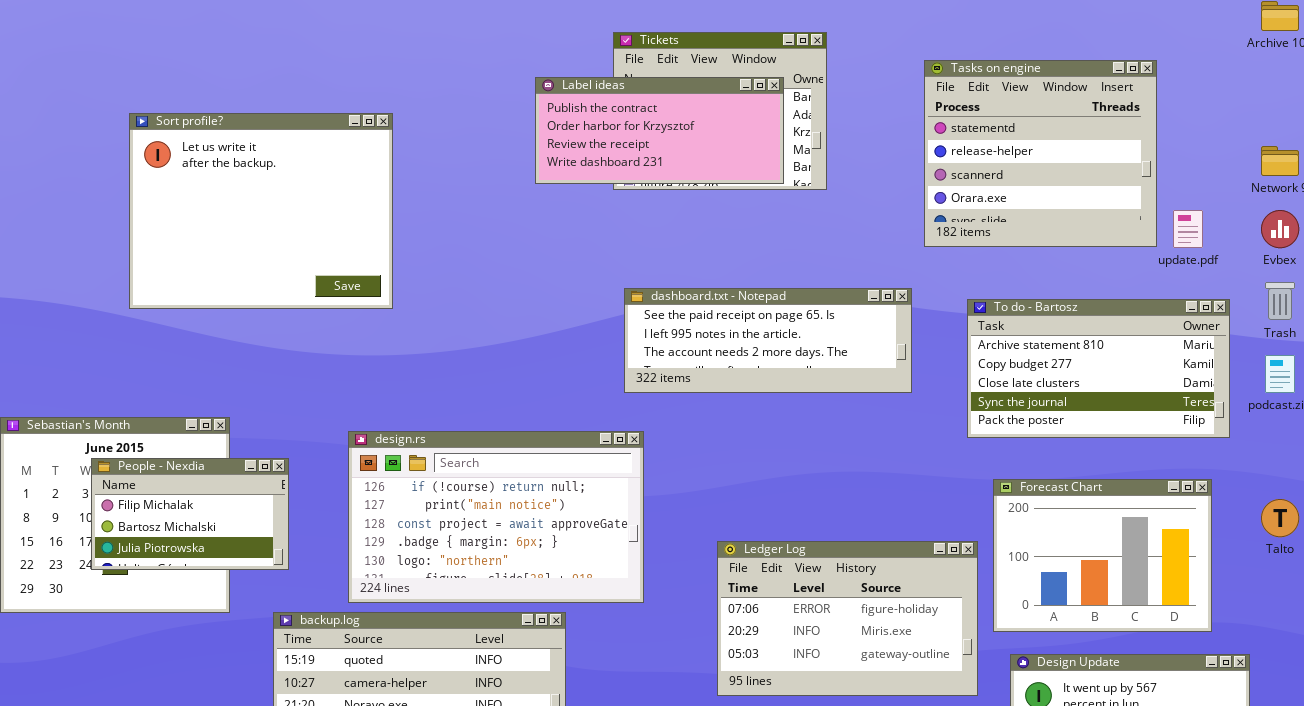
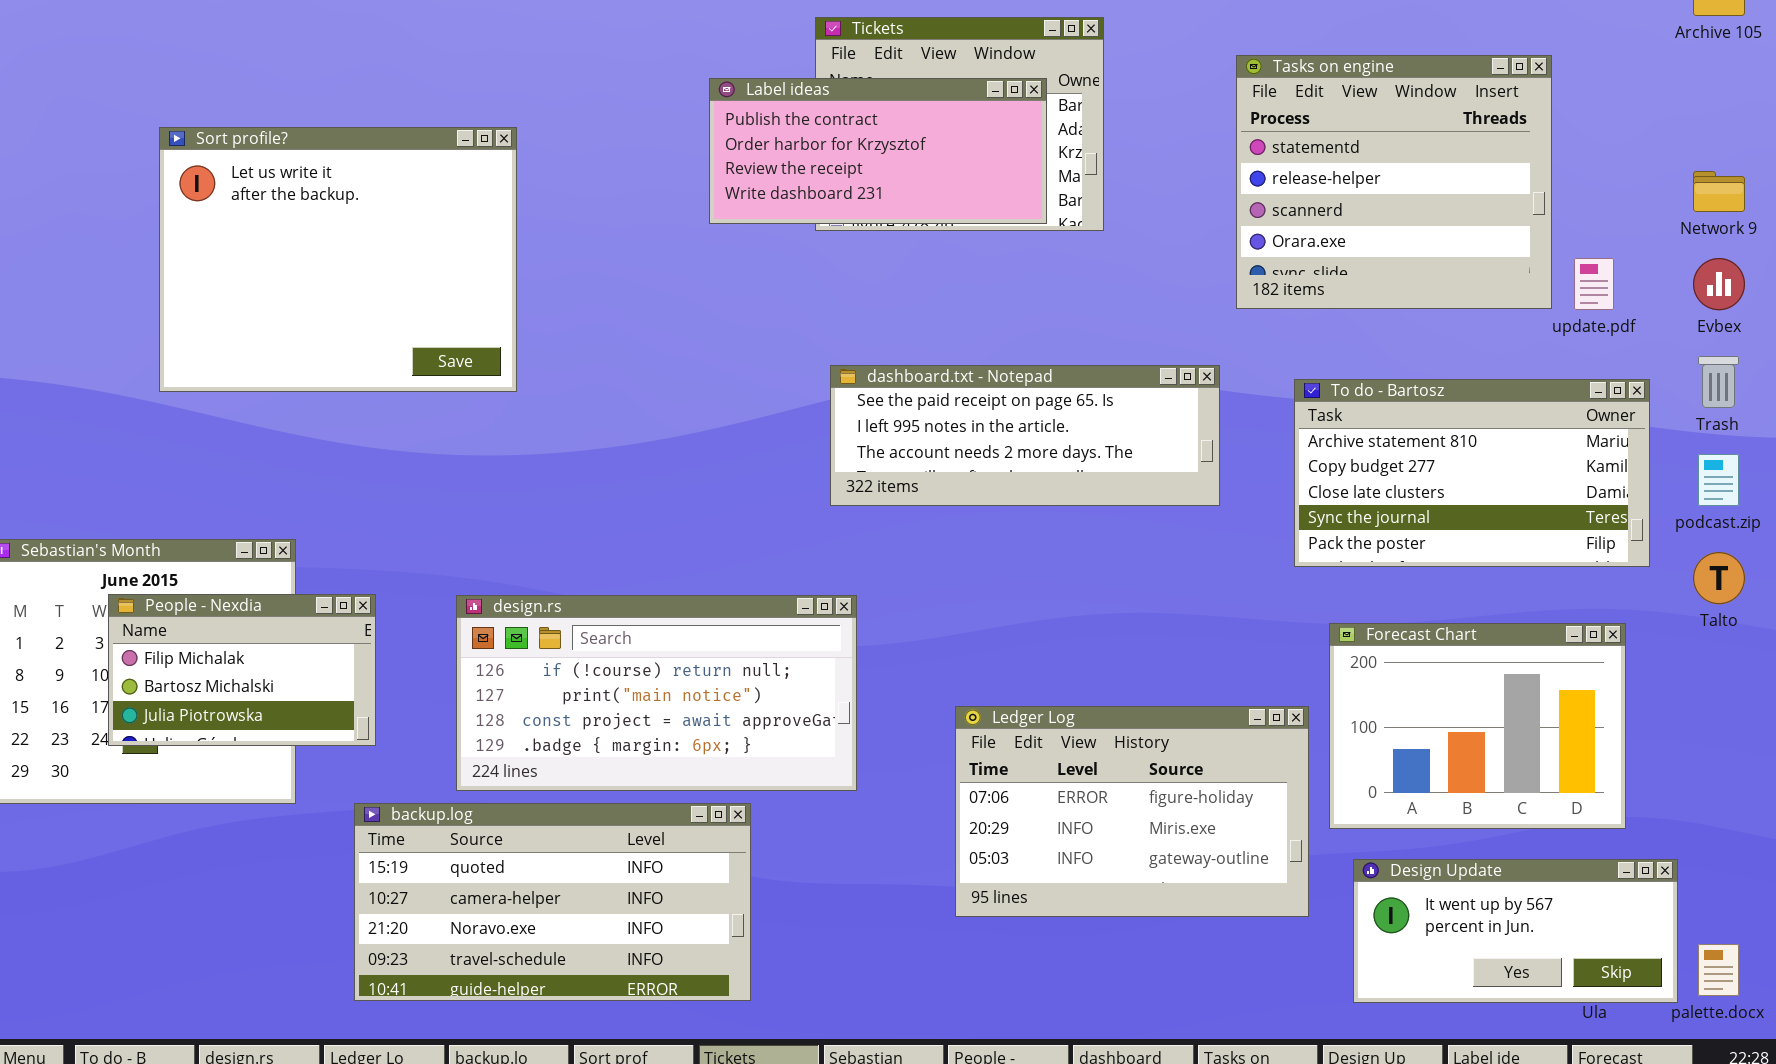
design.rs: [348,431,644,603] -> [456,595,857,791], resized
Talto: [1261,499,1299,537] -> [1693,552,1745,604], moved

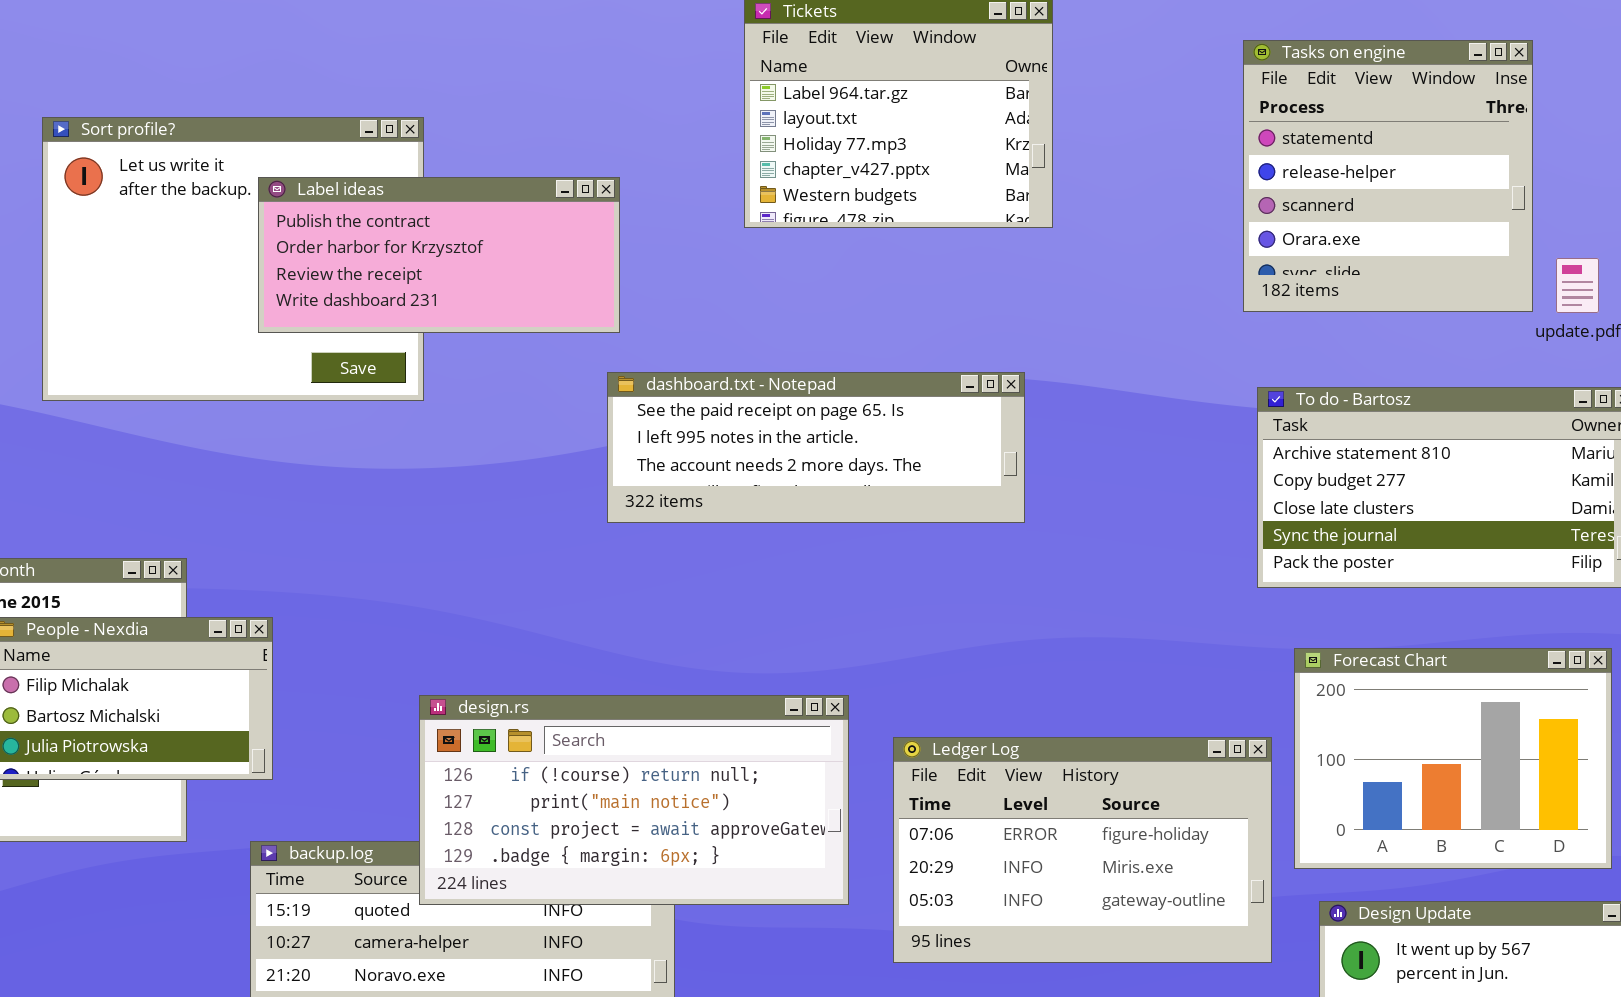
Tasks on engine: [1236,55,1552,309] -> [1243,40,1533,312], resized
Label ideas: [709,78,1047,224] -> [258,177,620,333], moved
dashboard.txt - Notepad: [830,365,1220,506] -> [607,372,1025,523], moved
design.rs: [456,595,857,791] -> [419,695,849,905], moved

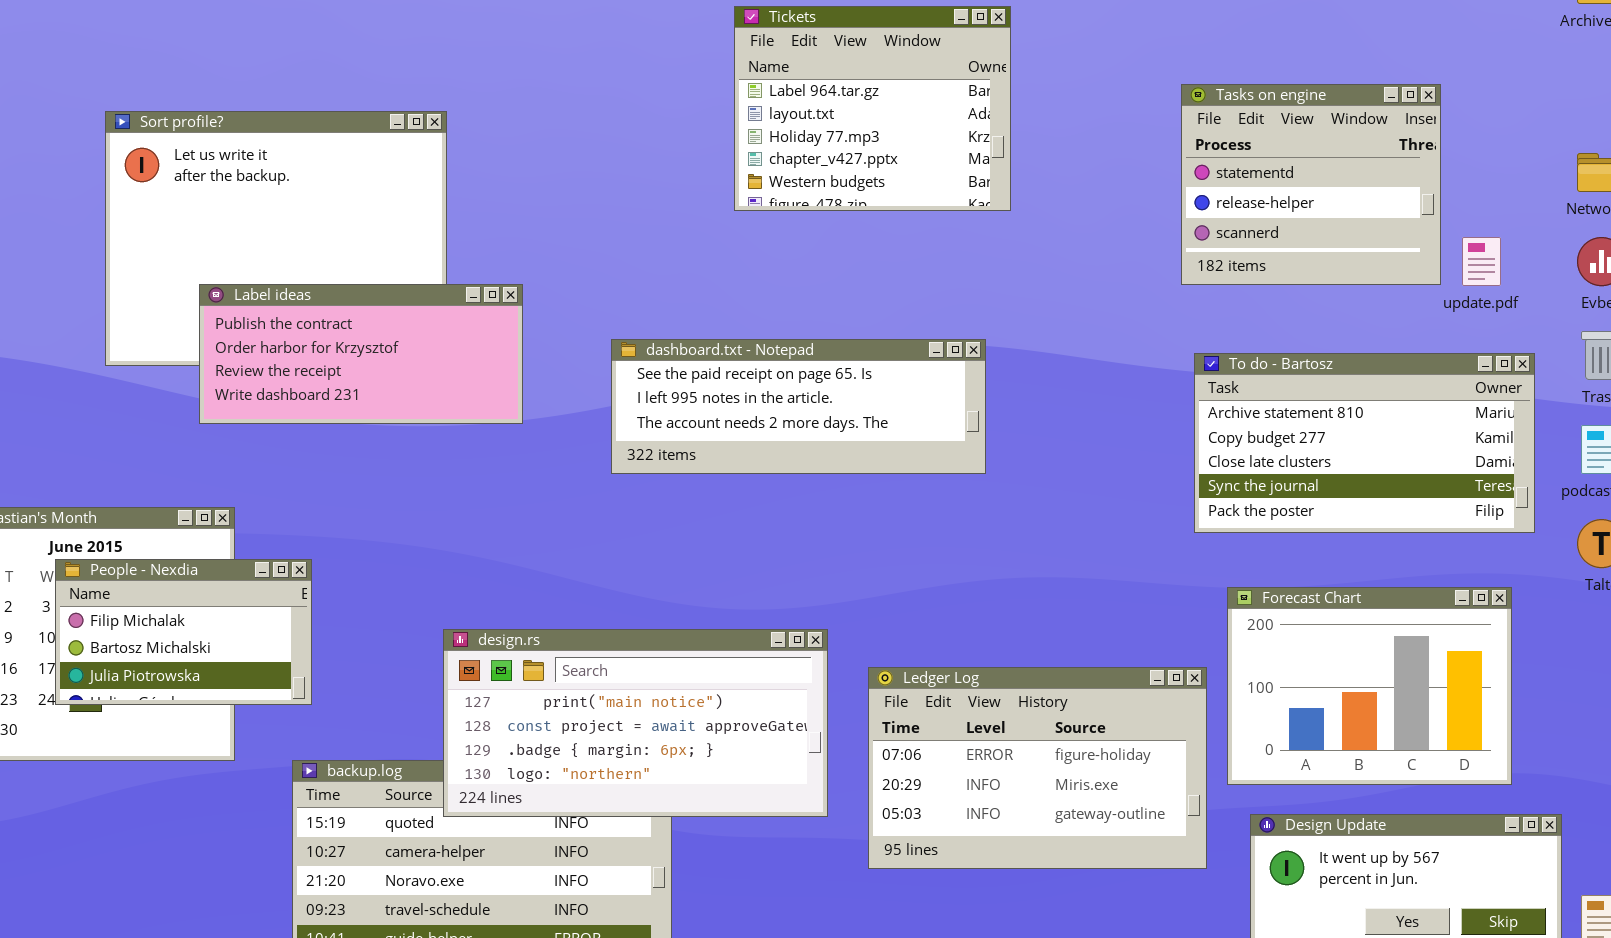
Tasks on engine: [1243,40,1533,312] -> [1181,84,1441,285], resized
Label ideas: [258,177,620,333] -> [199,284,523,424], moved
design.rs: [419,695,849,905] -> [443,629,828,817], scrolled down 1 row

